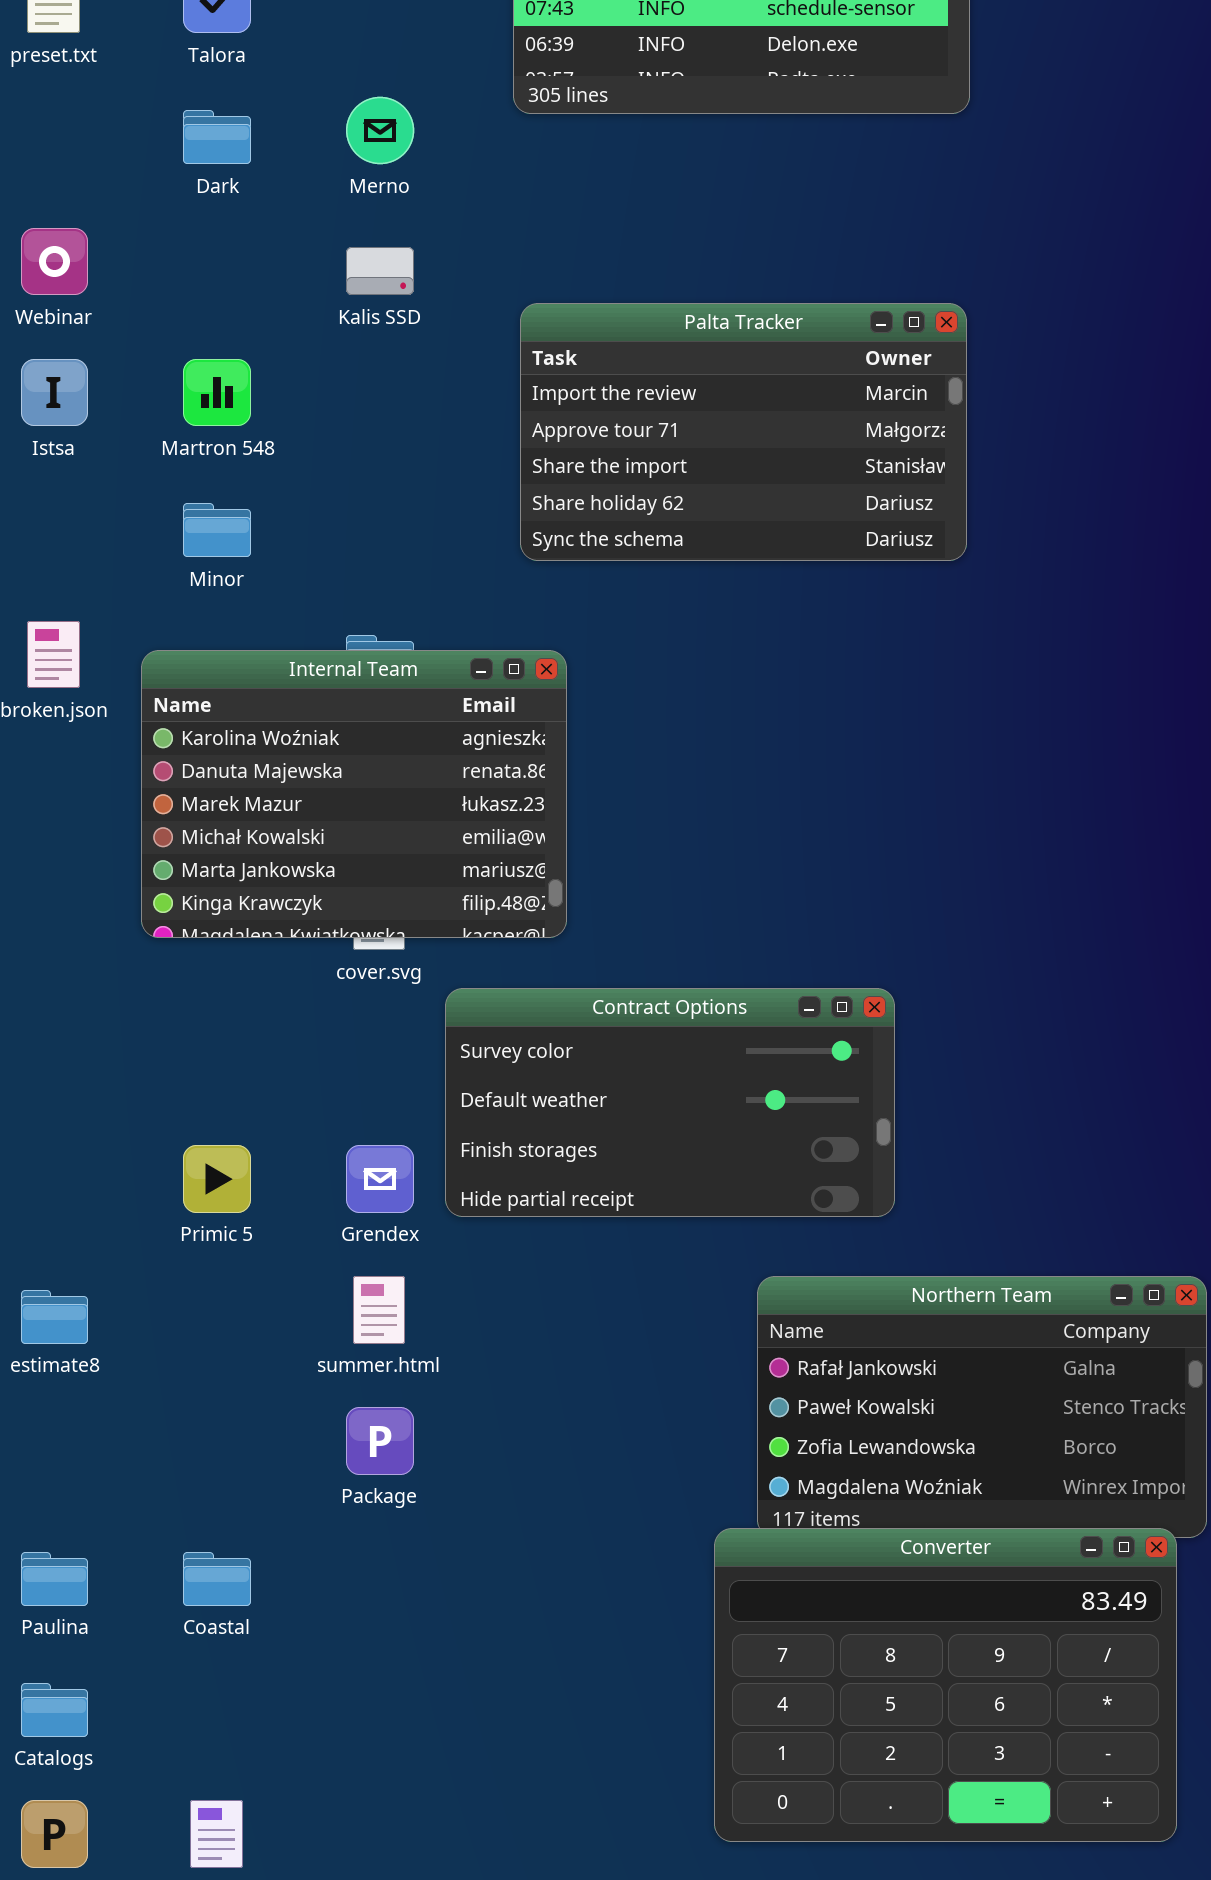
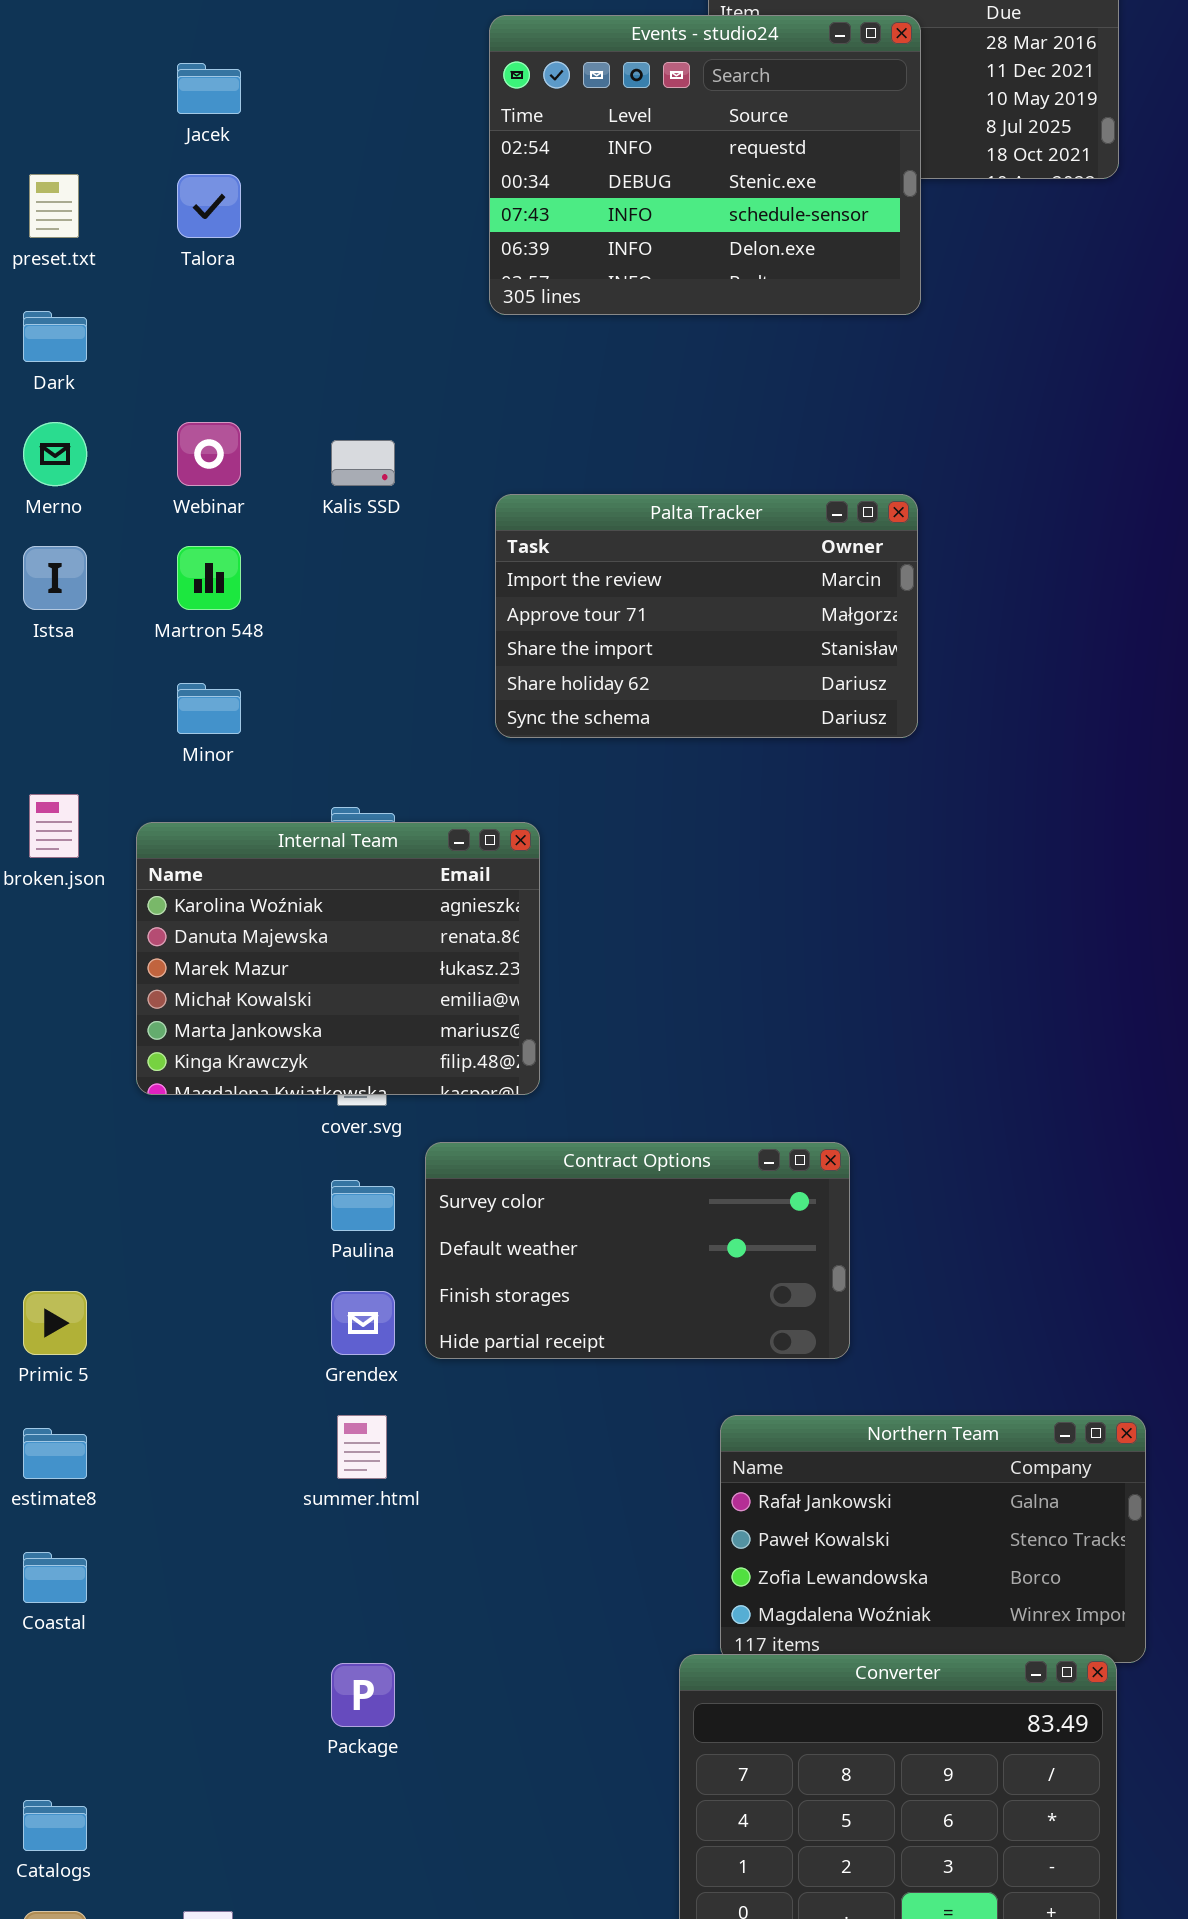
Merno: [346,97,414,164] -> [23,422,87,486], moved
Dark: [183,110,251,164] -> [23,311,87,362], moved
Webinar: [21,228,88,295] -> [177,422,241,486], moved
Primic 5: [183,1145,251,1213] -> [23,1291,87,1355], moved
Package: [346,1407,414,1475] -> [331,1663,395,1727], moved
Paulina: [21,1552,88,1606] -> [331,1180,395,1231], moved
Coastal: [183,1552,251,1606] -> [23,1552,87,1603], moved

